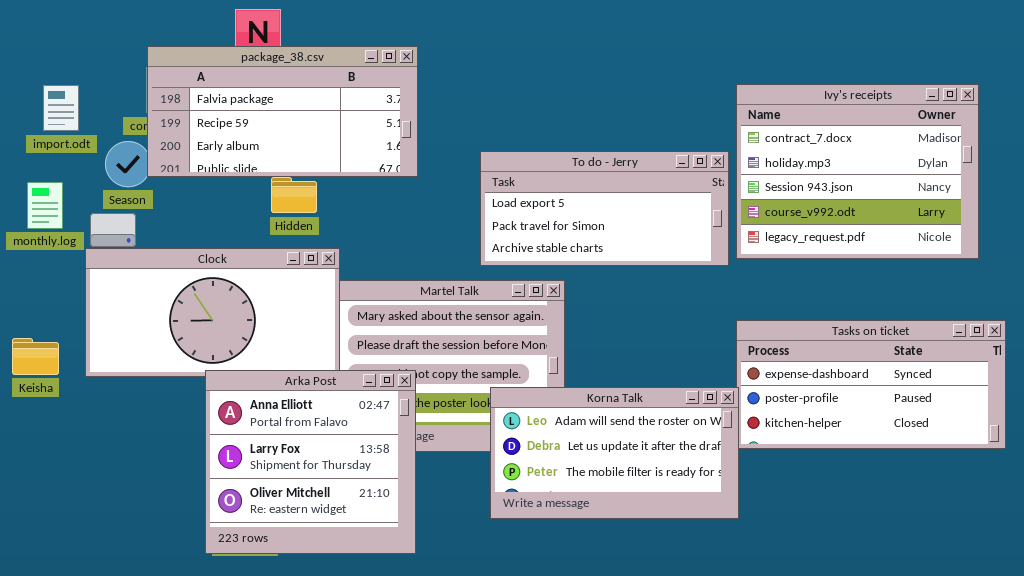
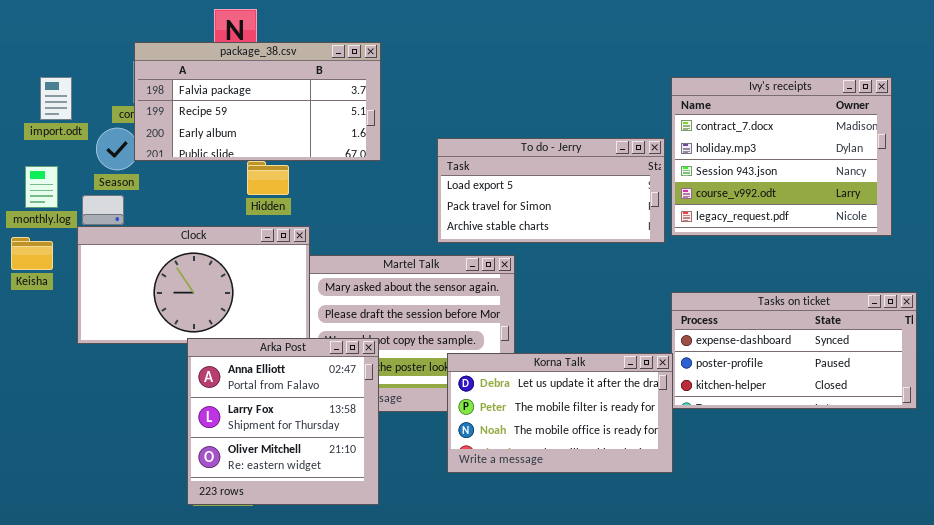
Keisha: [12,338,59,375] -> [11,237,53,270], moved
Korna Talk: [490,387,739,519] -> [447,353,673,473], scrolled down 1 row

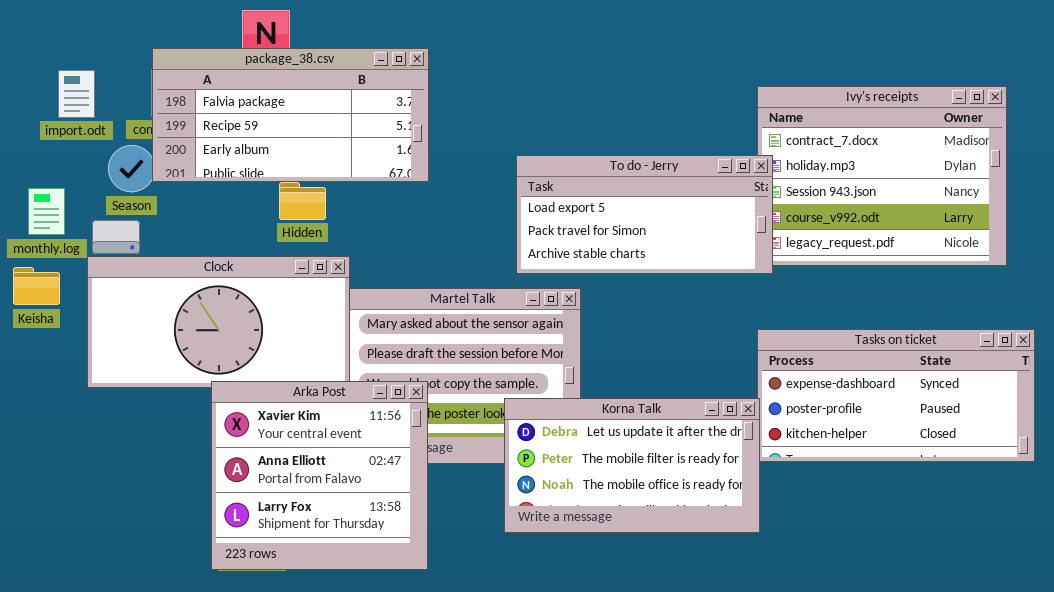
import.odt: [40,77,72,120] -> [58,70,95,118], moved
To do - Jerry: [437,138,665,243] -> [516,155,773,274], moved
Arka Post: [187,338,379,505] -> [211,381,428,570], scrolled up 1 row

